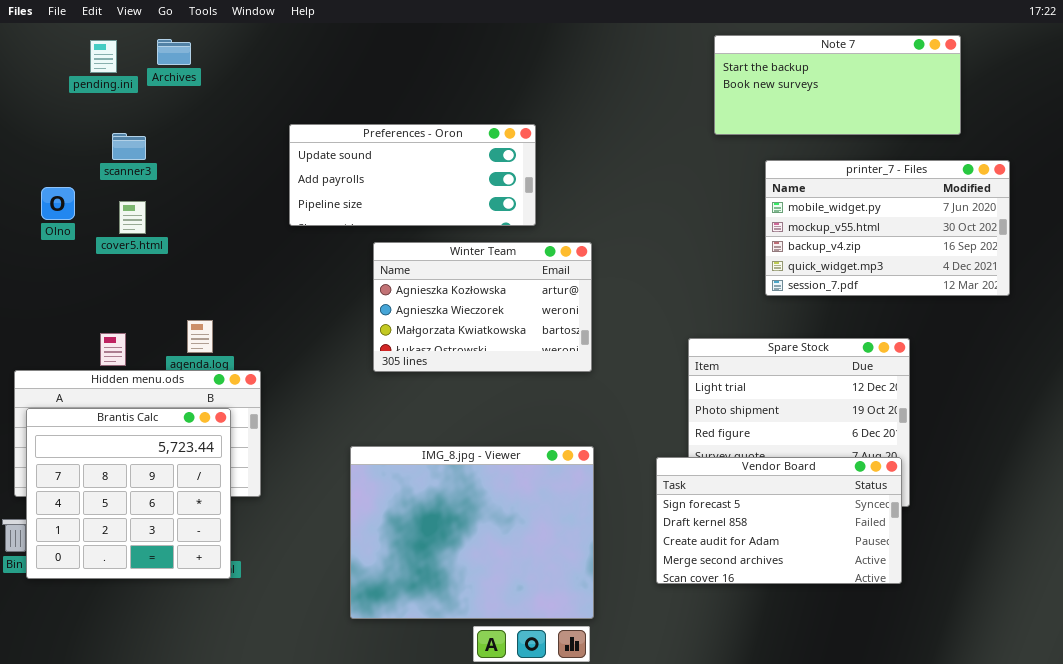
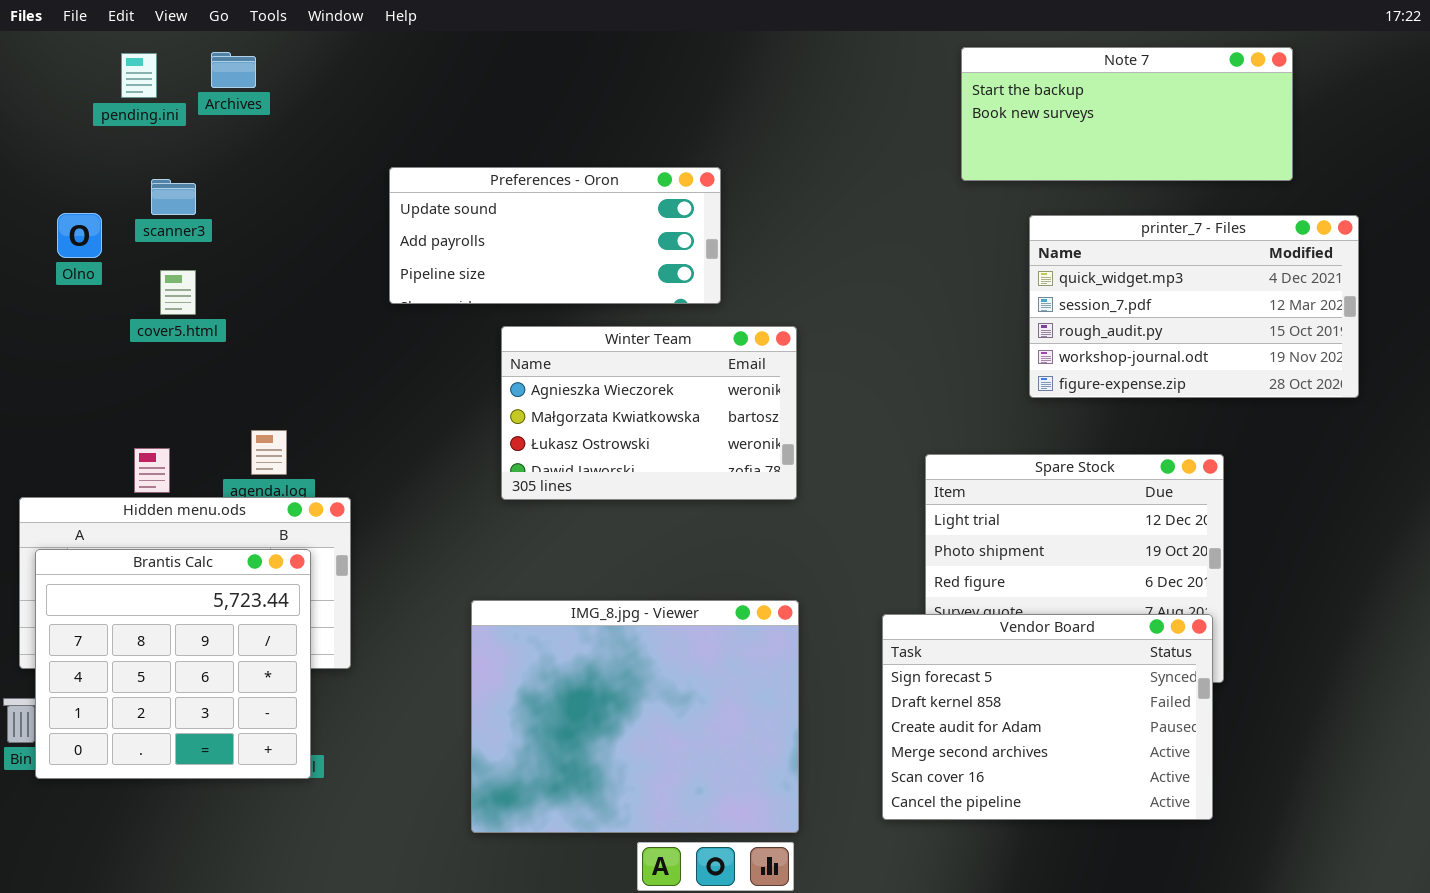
printer_7 - Files: [765,160,1010,296] -> [1029,215,1359,398], scrolled down 3 rows
Olno: [41,187,75,220] -> [57,213,102,258], moved
Winter Team: [373,242,592,372] -> [501,326,797,500], scrolled down 1 row
Vendor Board: [656,457,902,584] -> [882,614,1213,820], resized

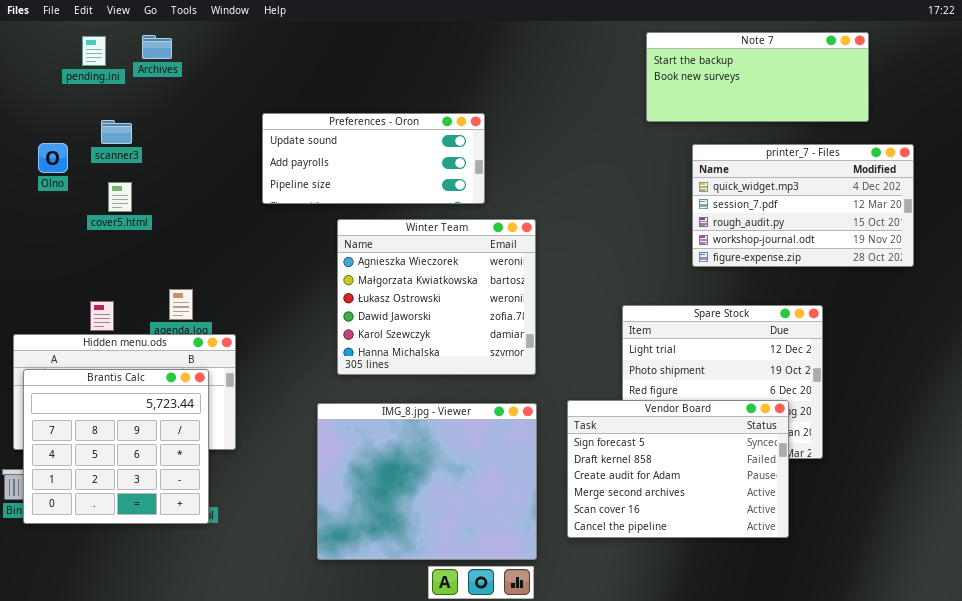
Winter Team: [501,326,797,500] -> [337,219,536,375], resized
Vendor Board: [882,614,1213,820] -> [567,400,789,538], moved

